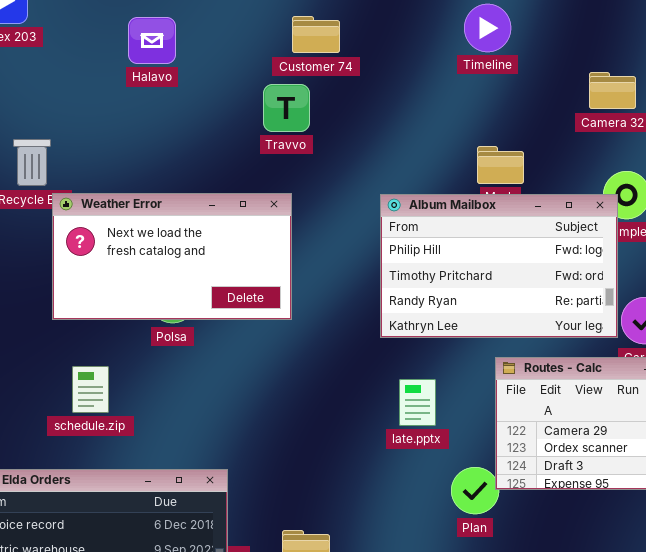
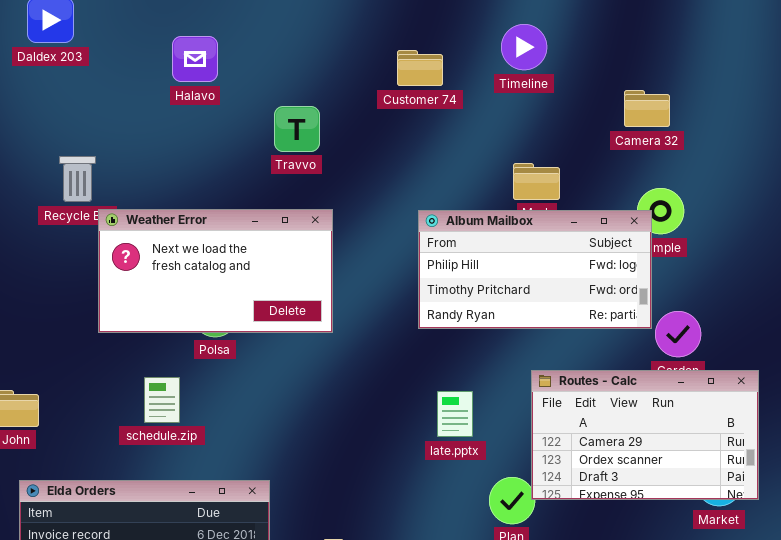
Customer 74: [292,16,340,53] -> [397,50,443,86], moved
Travvo: [263,84,310,132] -> [274,106,320,152], moved
Album Mailbox: [380,194,618,338] -> [418,210,652,329], resized
schedule.zip: [72,366,109,413] -> [144,377,180,423], moved

